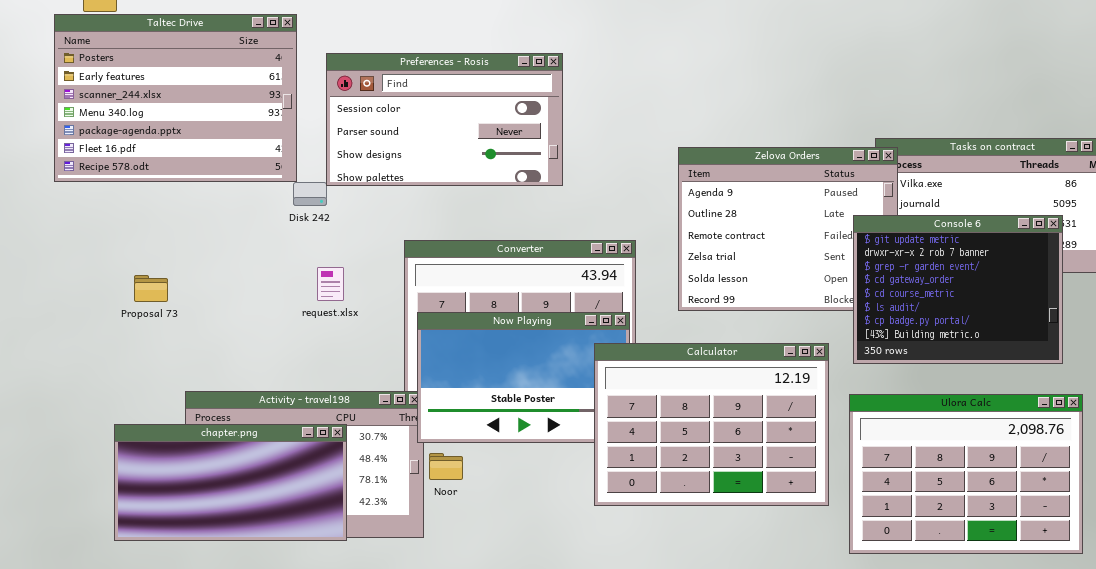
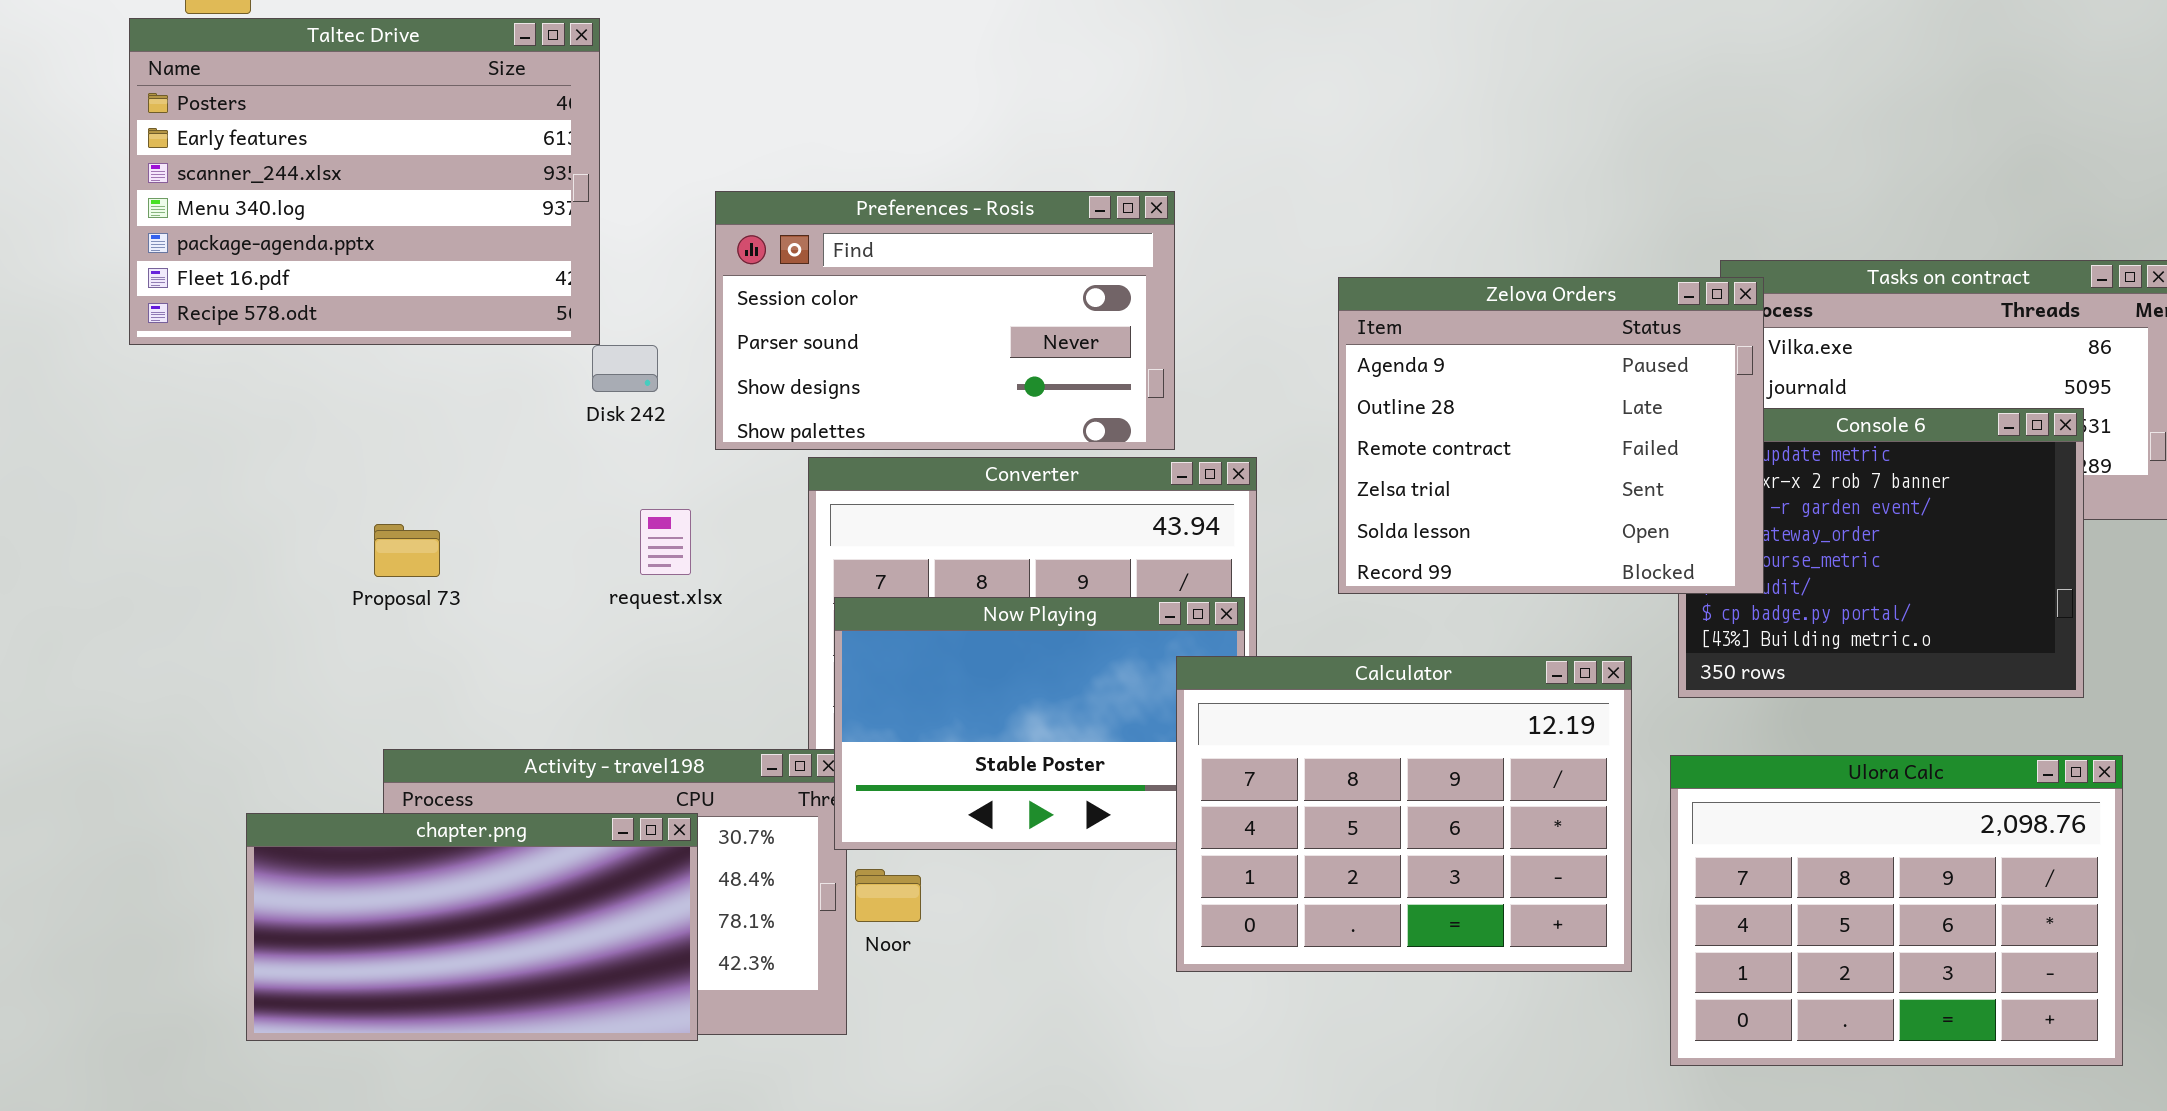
Preferences - Rosis: [326,53,563,186] -> [715,191,1175,450], moved
Zelova Orders: [678,147,898,311] -> [1338,277,1764,594], raised
Proposal 73: [134,275,168,302] -> [374,524,440,577], moved

